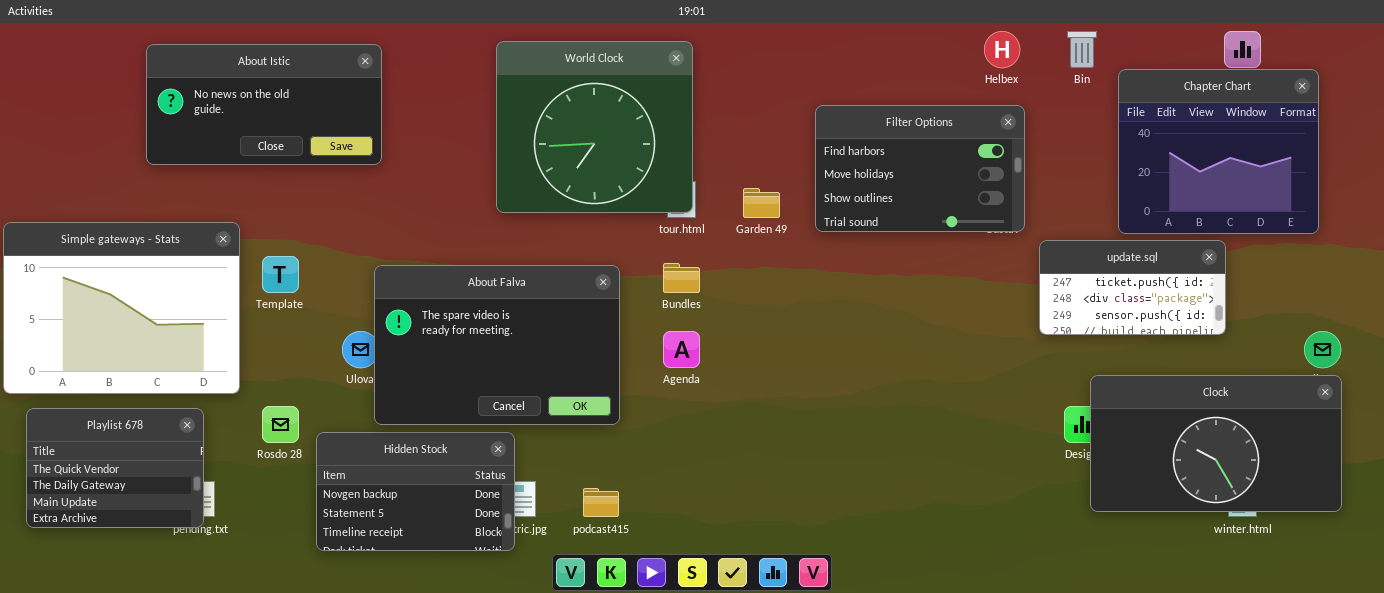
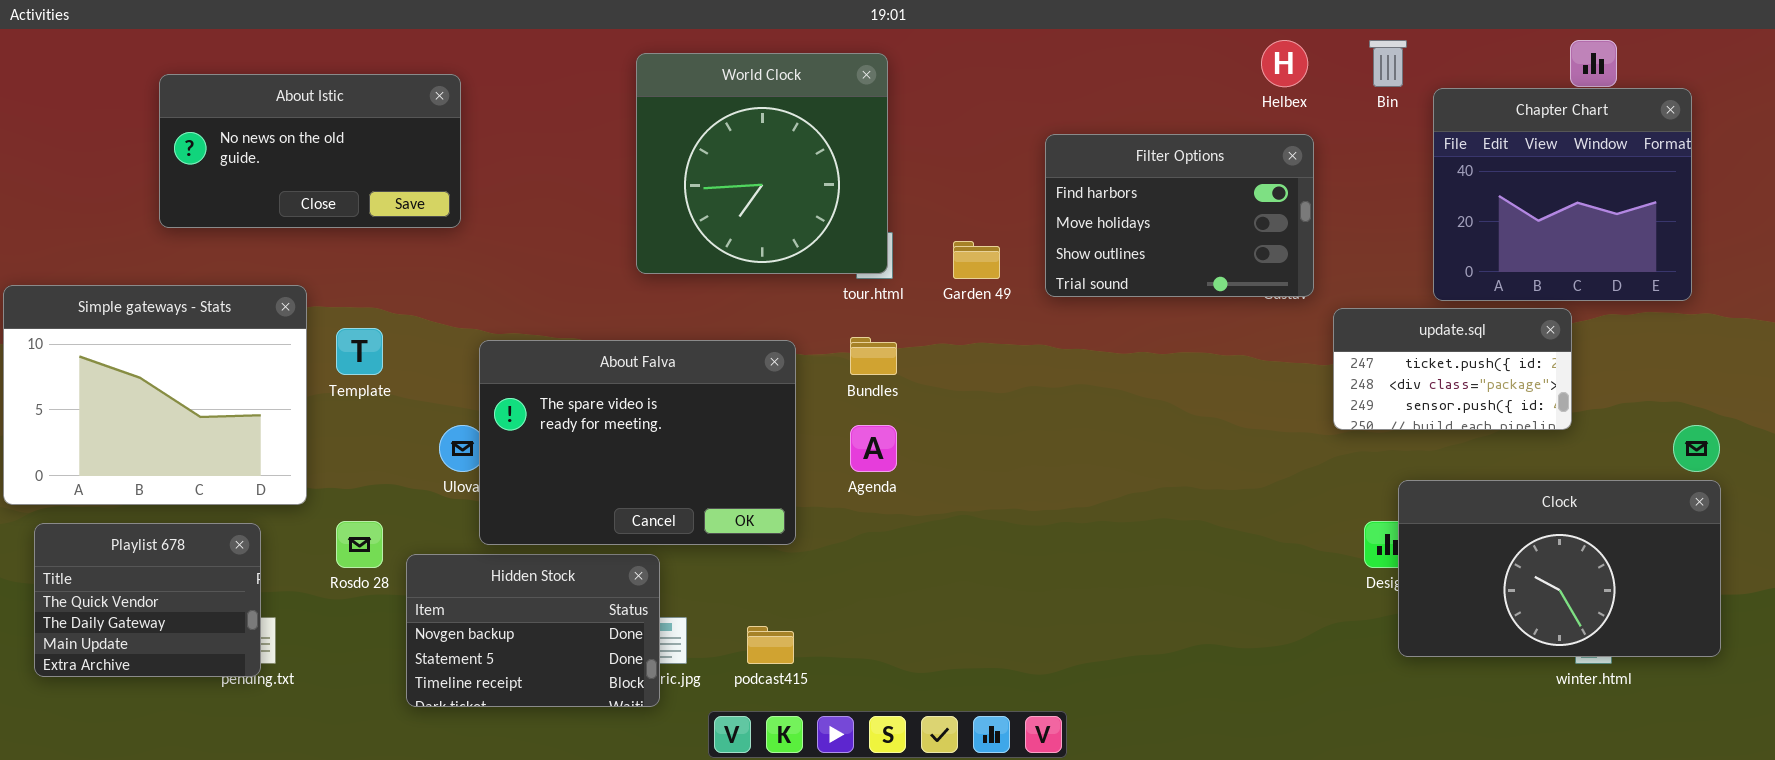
About Istic: [146,44,382,165] -> [159,74,461,228], moved

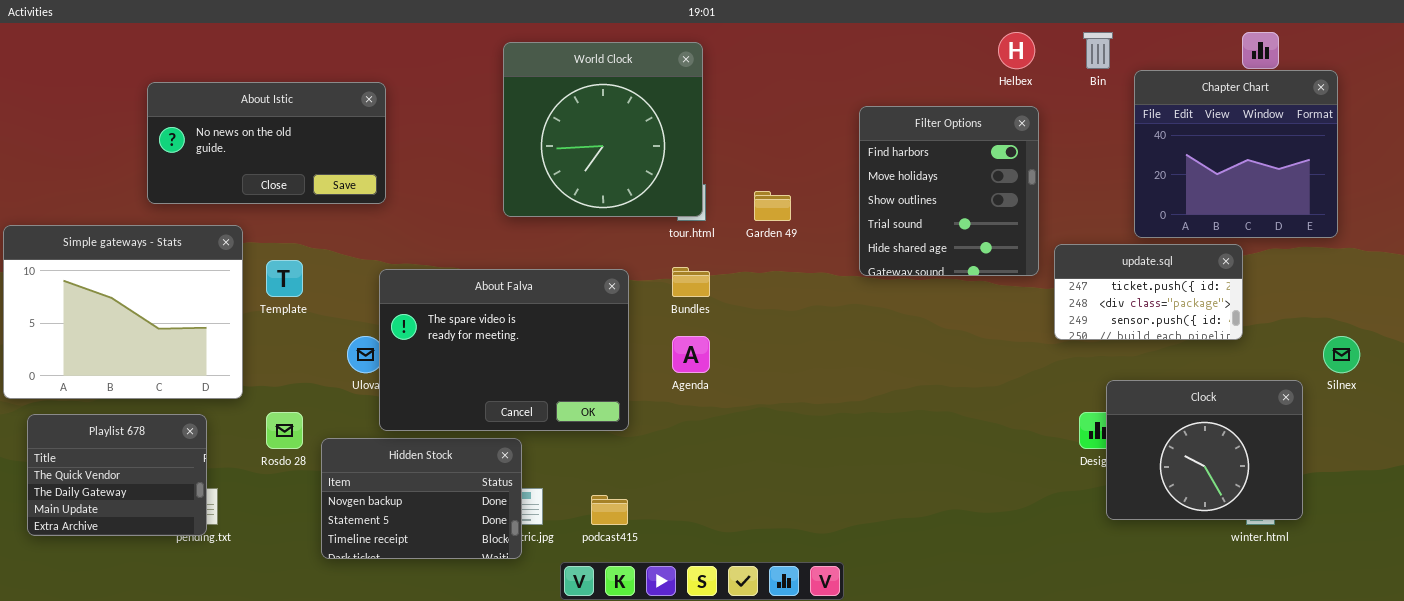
About Istic: [159,74,461,228] -> [147,82,386,204], moved
Filter Options: [1045,134,1314,297] -> [859,106,1039,276], resized
Clock: [1398,480,1721,657] -> [1106,380,1303,520], resized

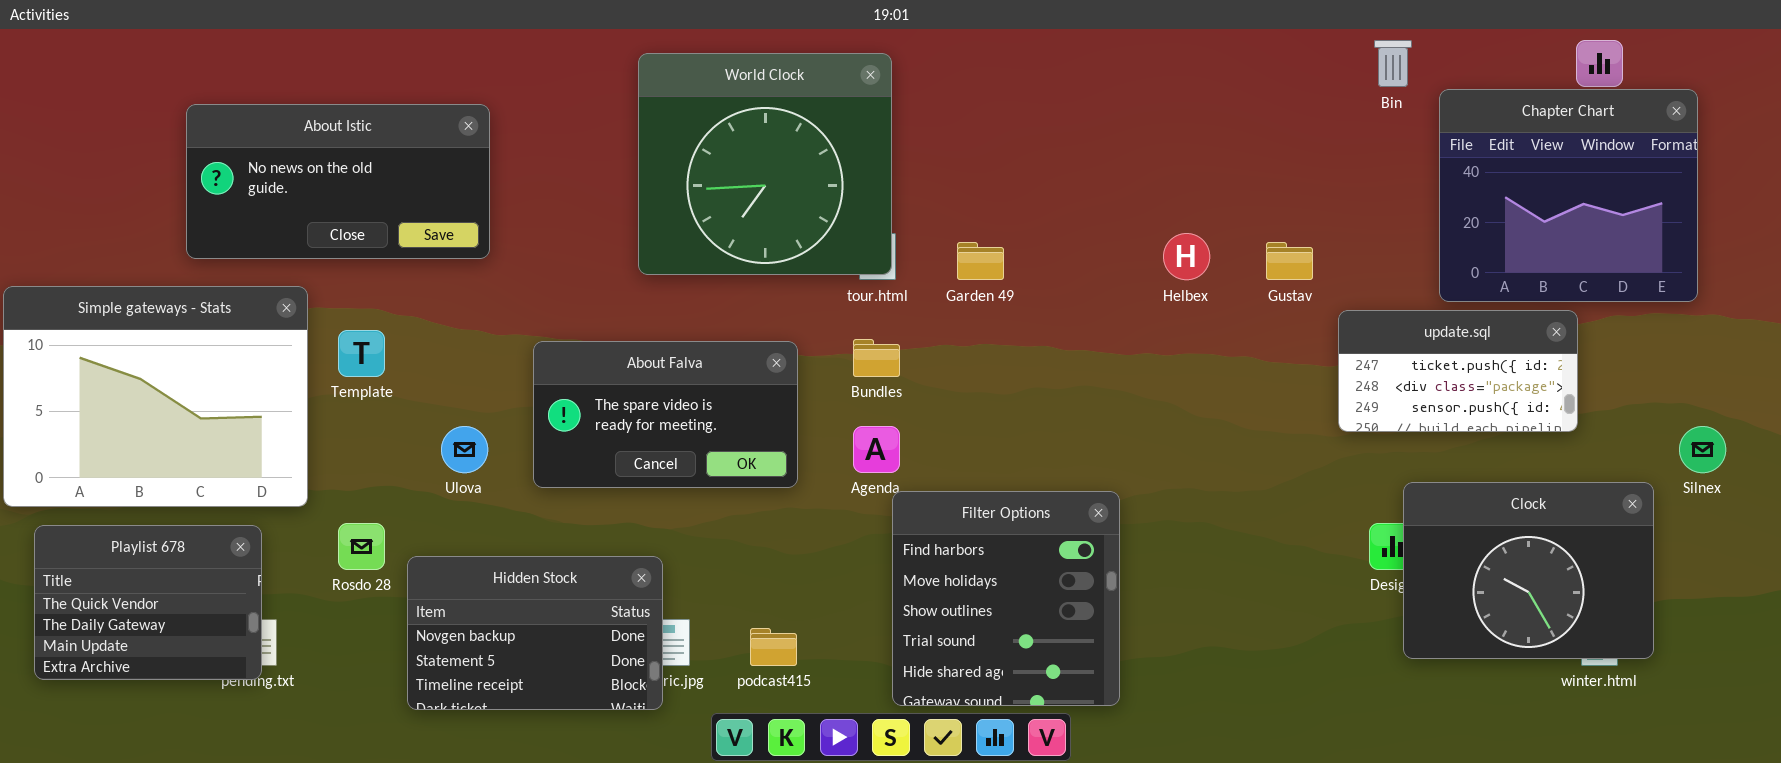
Helbex: [998,32,1035,69] -> [1163,233,1210,280], moved
Filter Options: [859,106,1039,276] -> [892,491,1120,706], moved
About Falva: [379,269,629,431] -> [533,341,798,488], resized

